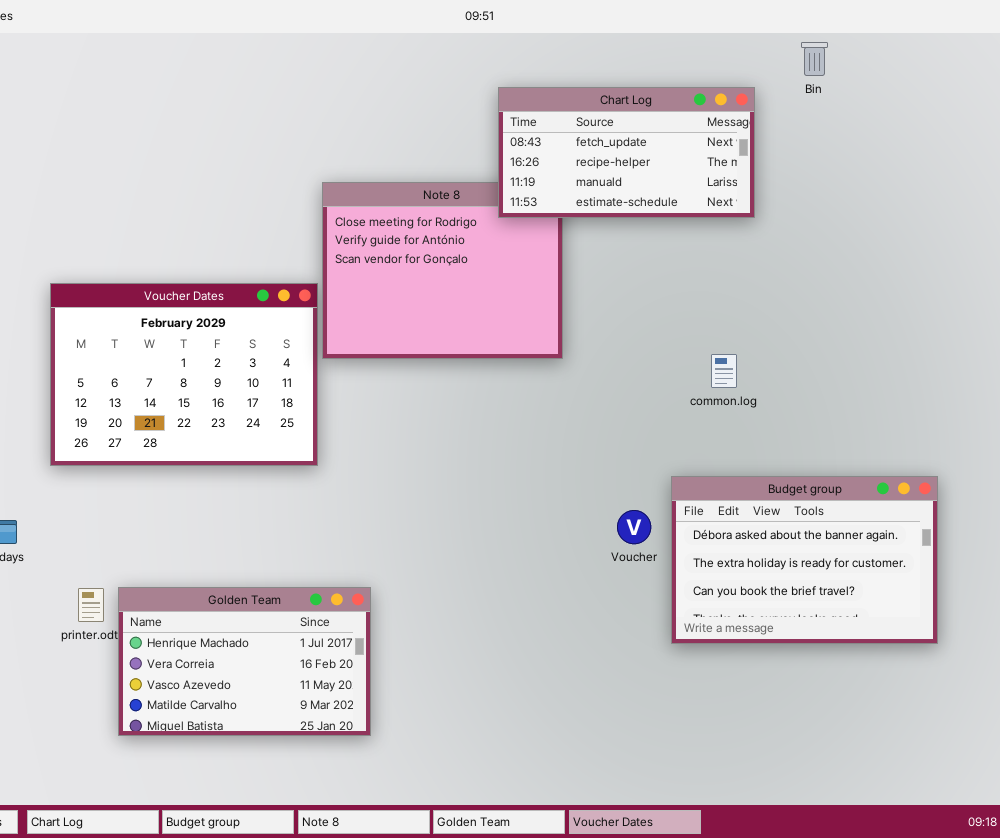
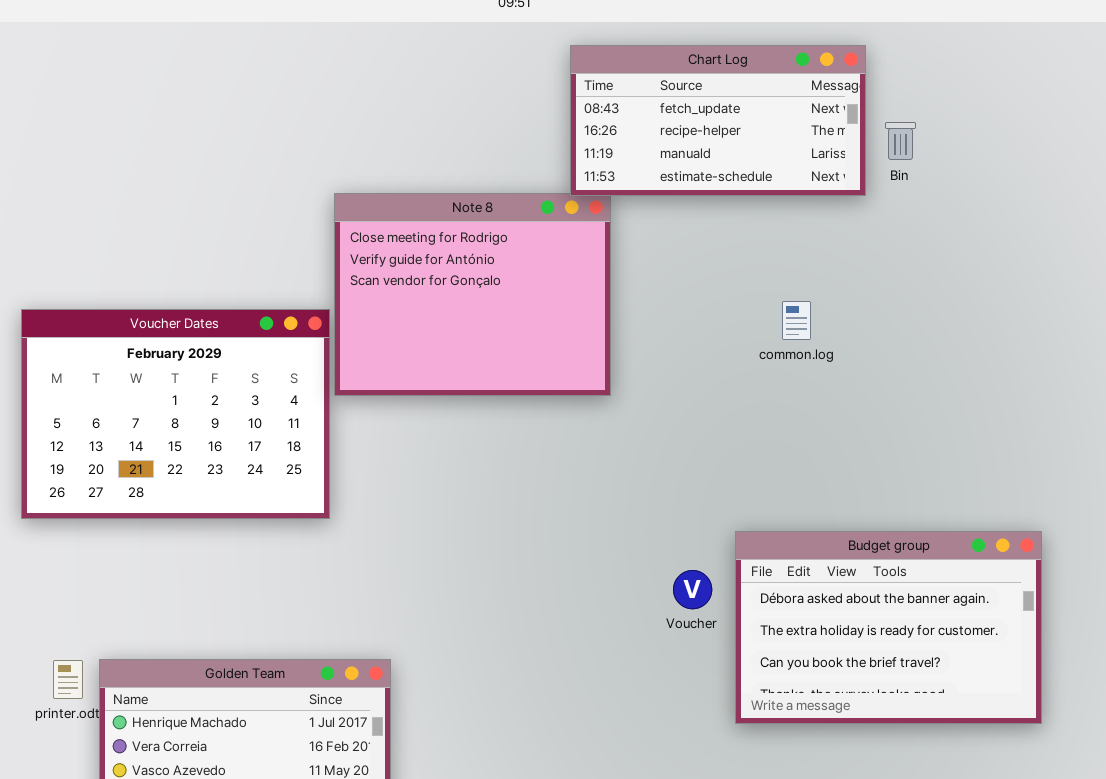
Bin: [801,42,828,76] -> [885,122,916,160], moved
Chart Log: [498,87,755,218] -> [570,45,866,196], moved
common.log: [711,354,737,388] -> [782,301,811,340], moved

